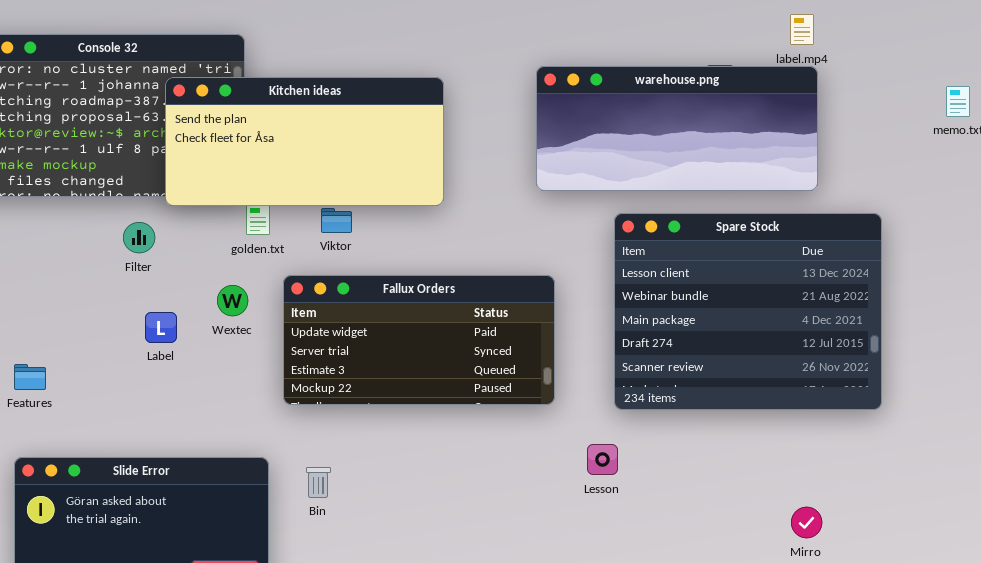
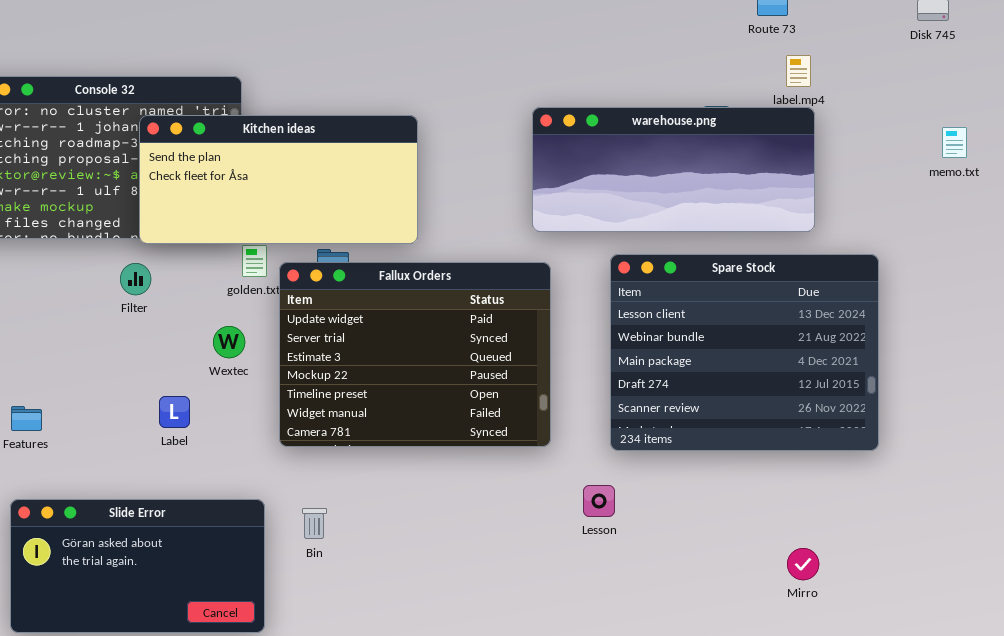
Kitchen ideas: [165,77,444,206] -> [139,115,418,244], moved
Fallux Orders: [283,275,555,405] -> [279,262,551,447], resized
Label: [145,312,177,343] -> [159,396,190,428], moved

